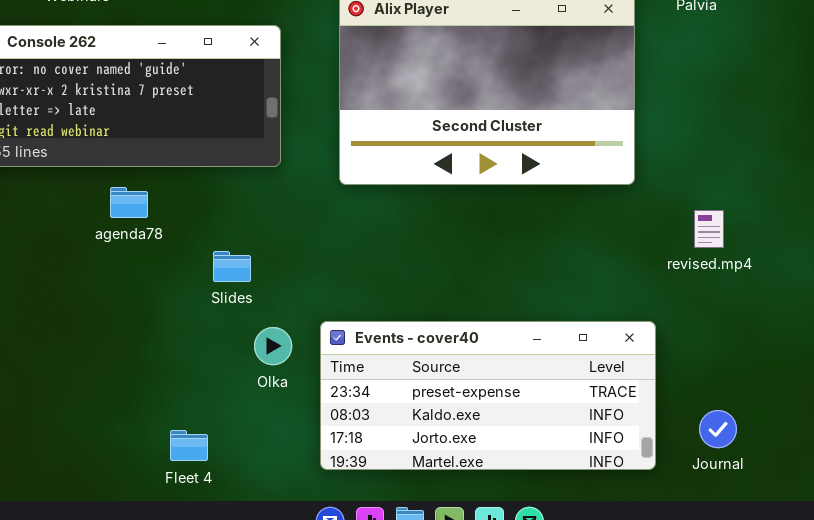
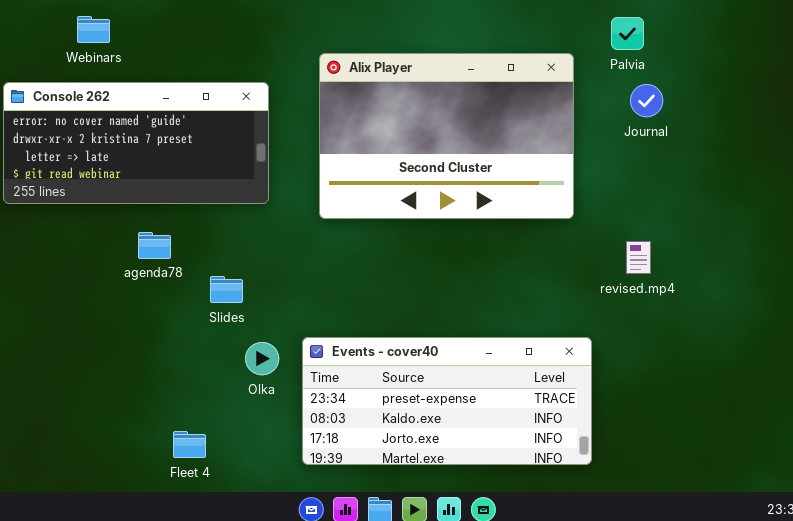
agenda78: [110,187,148,218] -> [138,232,171,259], moved
Journal: [699,410,737,448] -> [630,84,663,117], moved

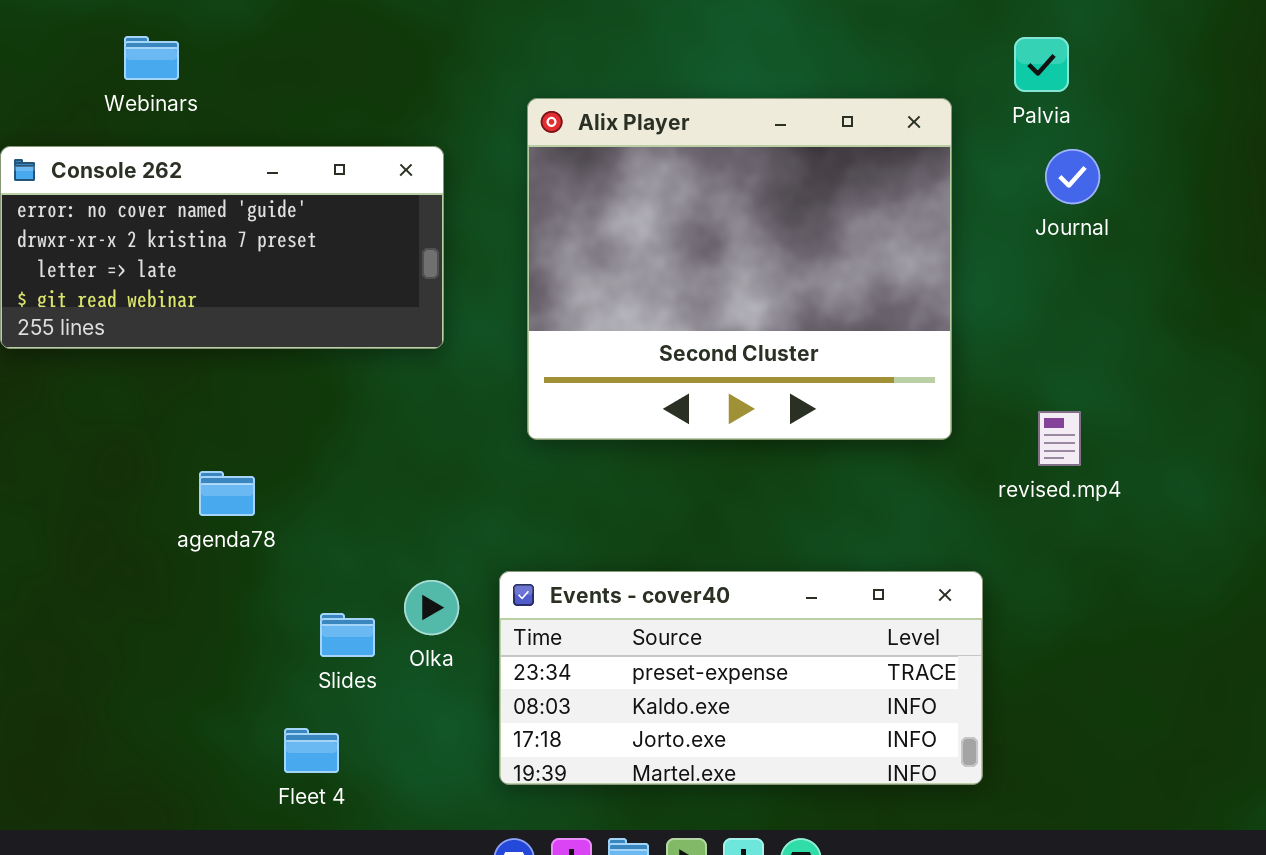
Alix Player: [319,53,574,219] -> [527,98,952,440], resized
agenda78: [138,232,171,259] -> [199,471,255,516], moved
Slides: [210,276,243,303] -> [320,613,375,657], moved

